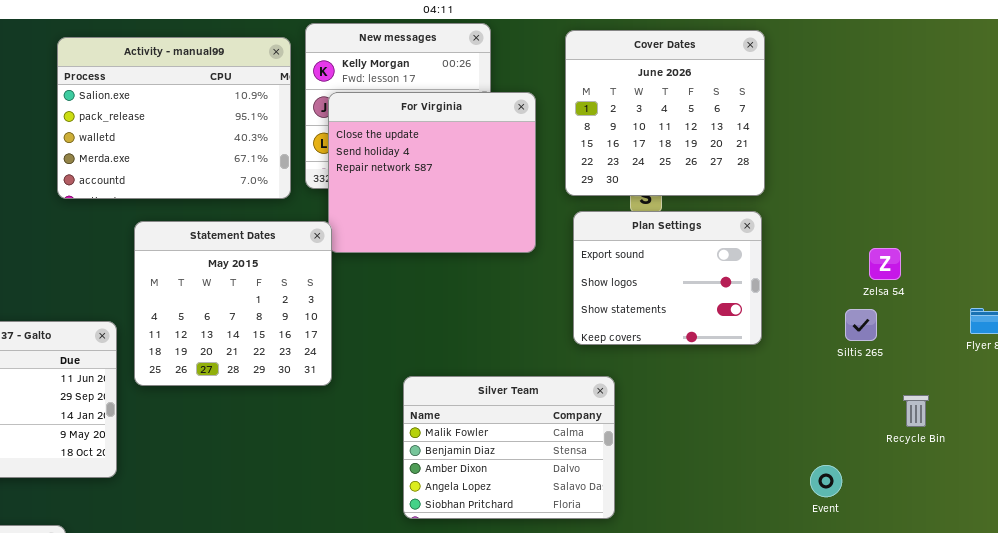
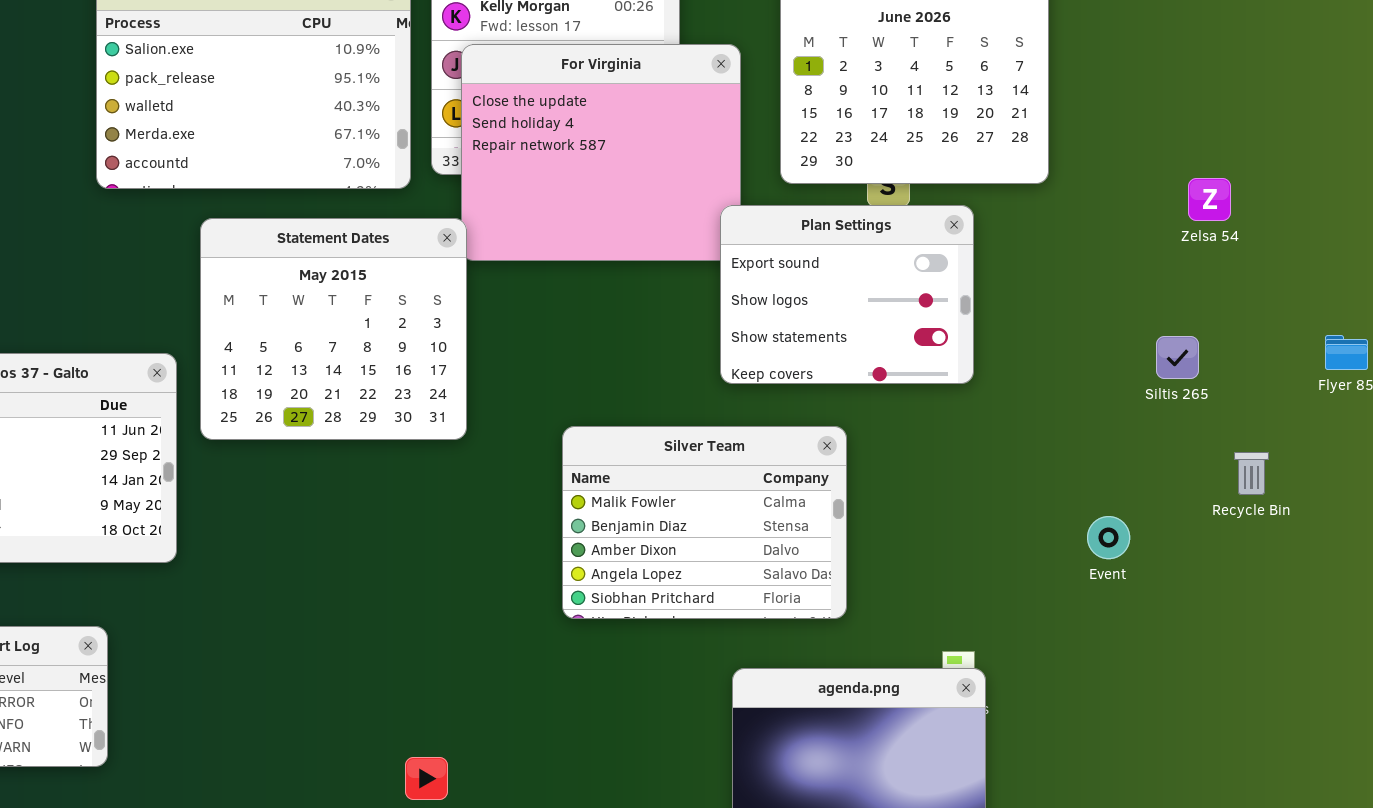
Plan Settings: [573,211,762,345] -> [720,205,974,384], moved
Zelsa 54: [869,248,901,280] -> [1188,178,1231,221], moved
Event: [810,465,842,497] -> [1087,516,1130,559], moved

